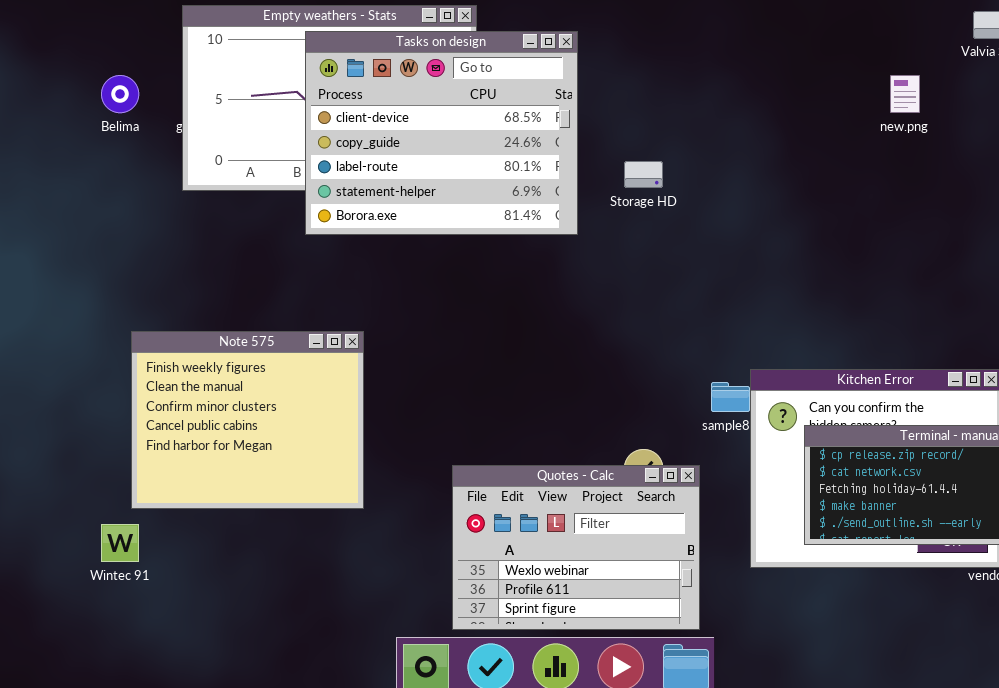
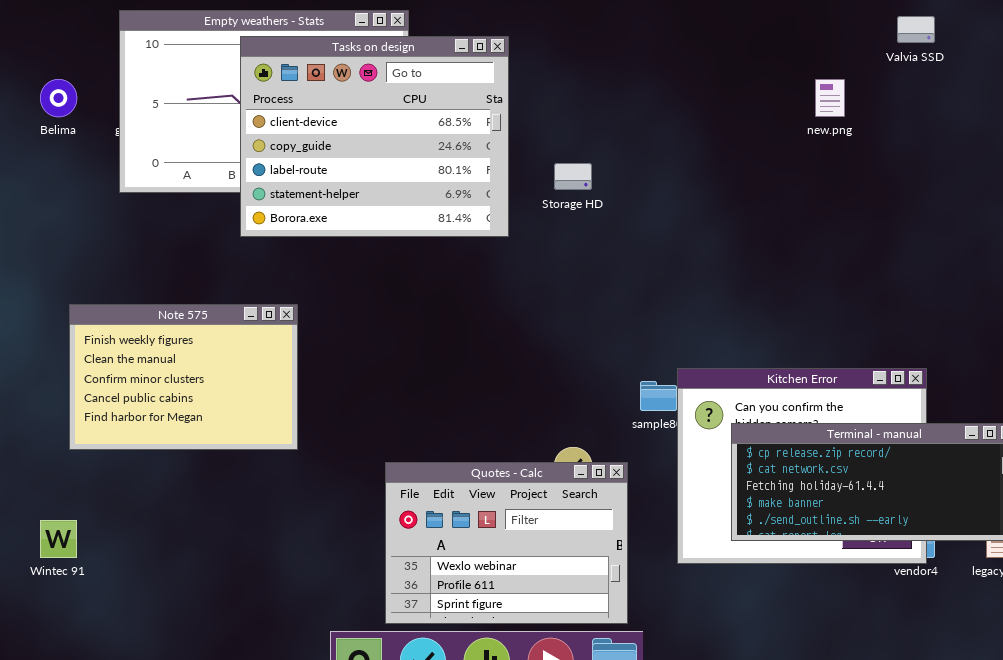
Note 575: [131,331,364,509] -> [69,304,298,450], moved, resized

